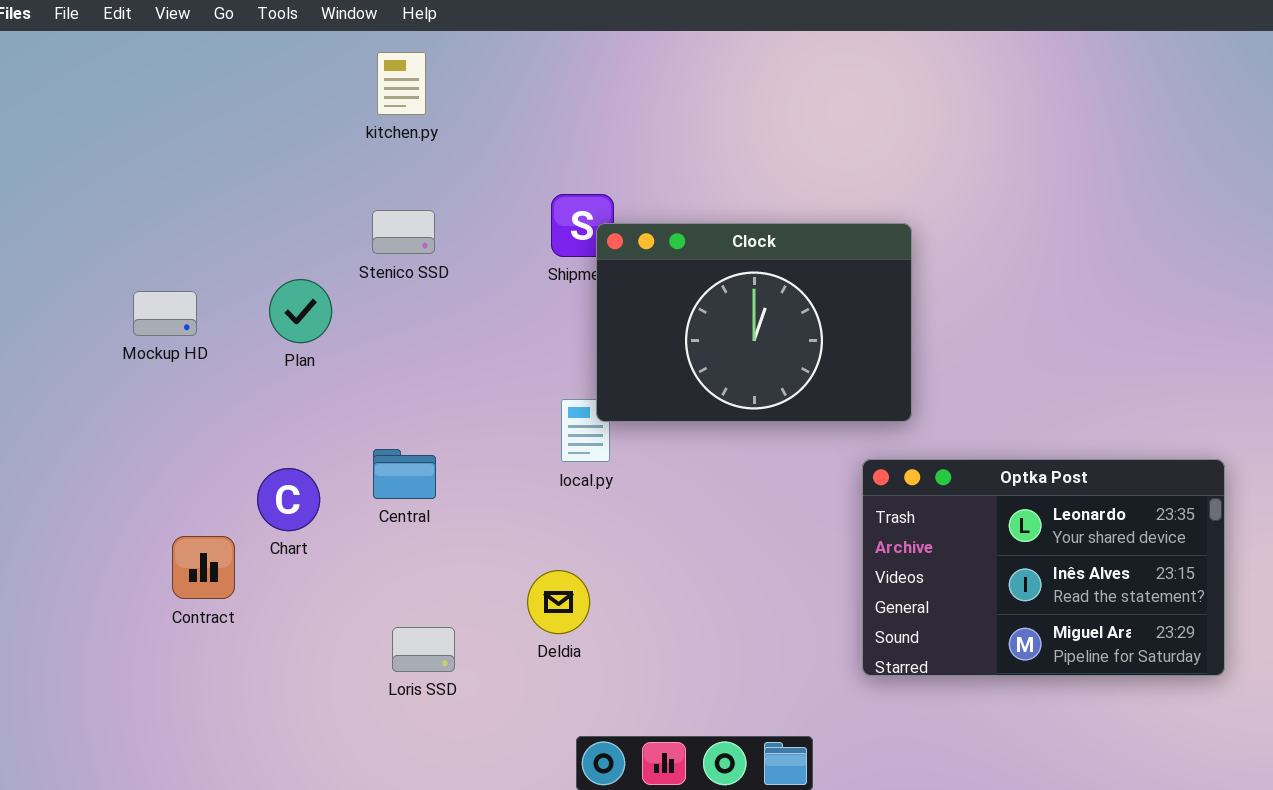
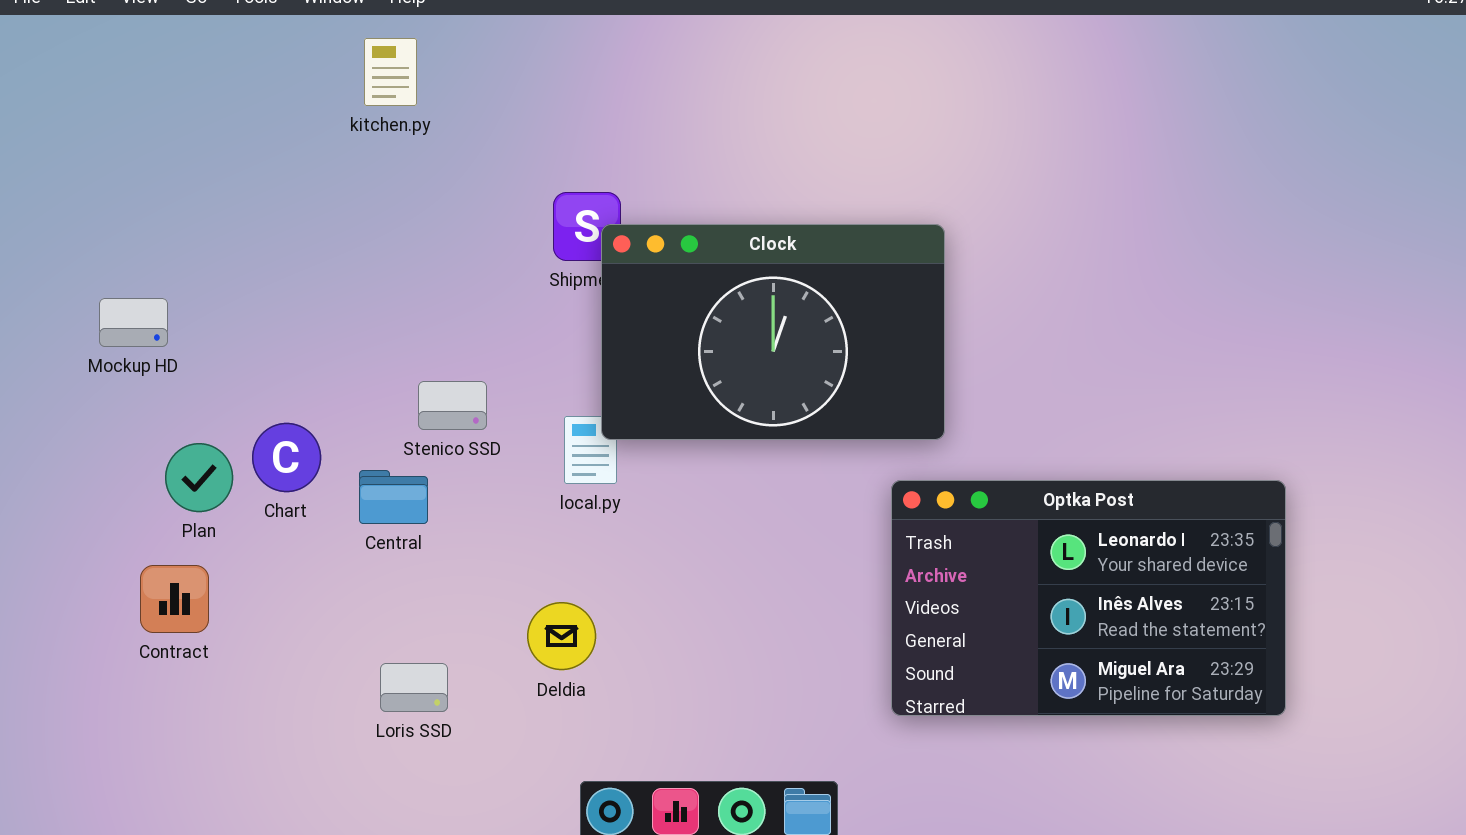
Stenico SSD: [372,210,435,254] -> [418,381,487,430], moved
Plan: [269,279,332,343] -> [165,443,233,512], moved
Chart: [257,468,320,531] -> [252,423,321,492], moved

